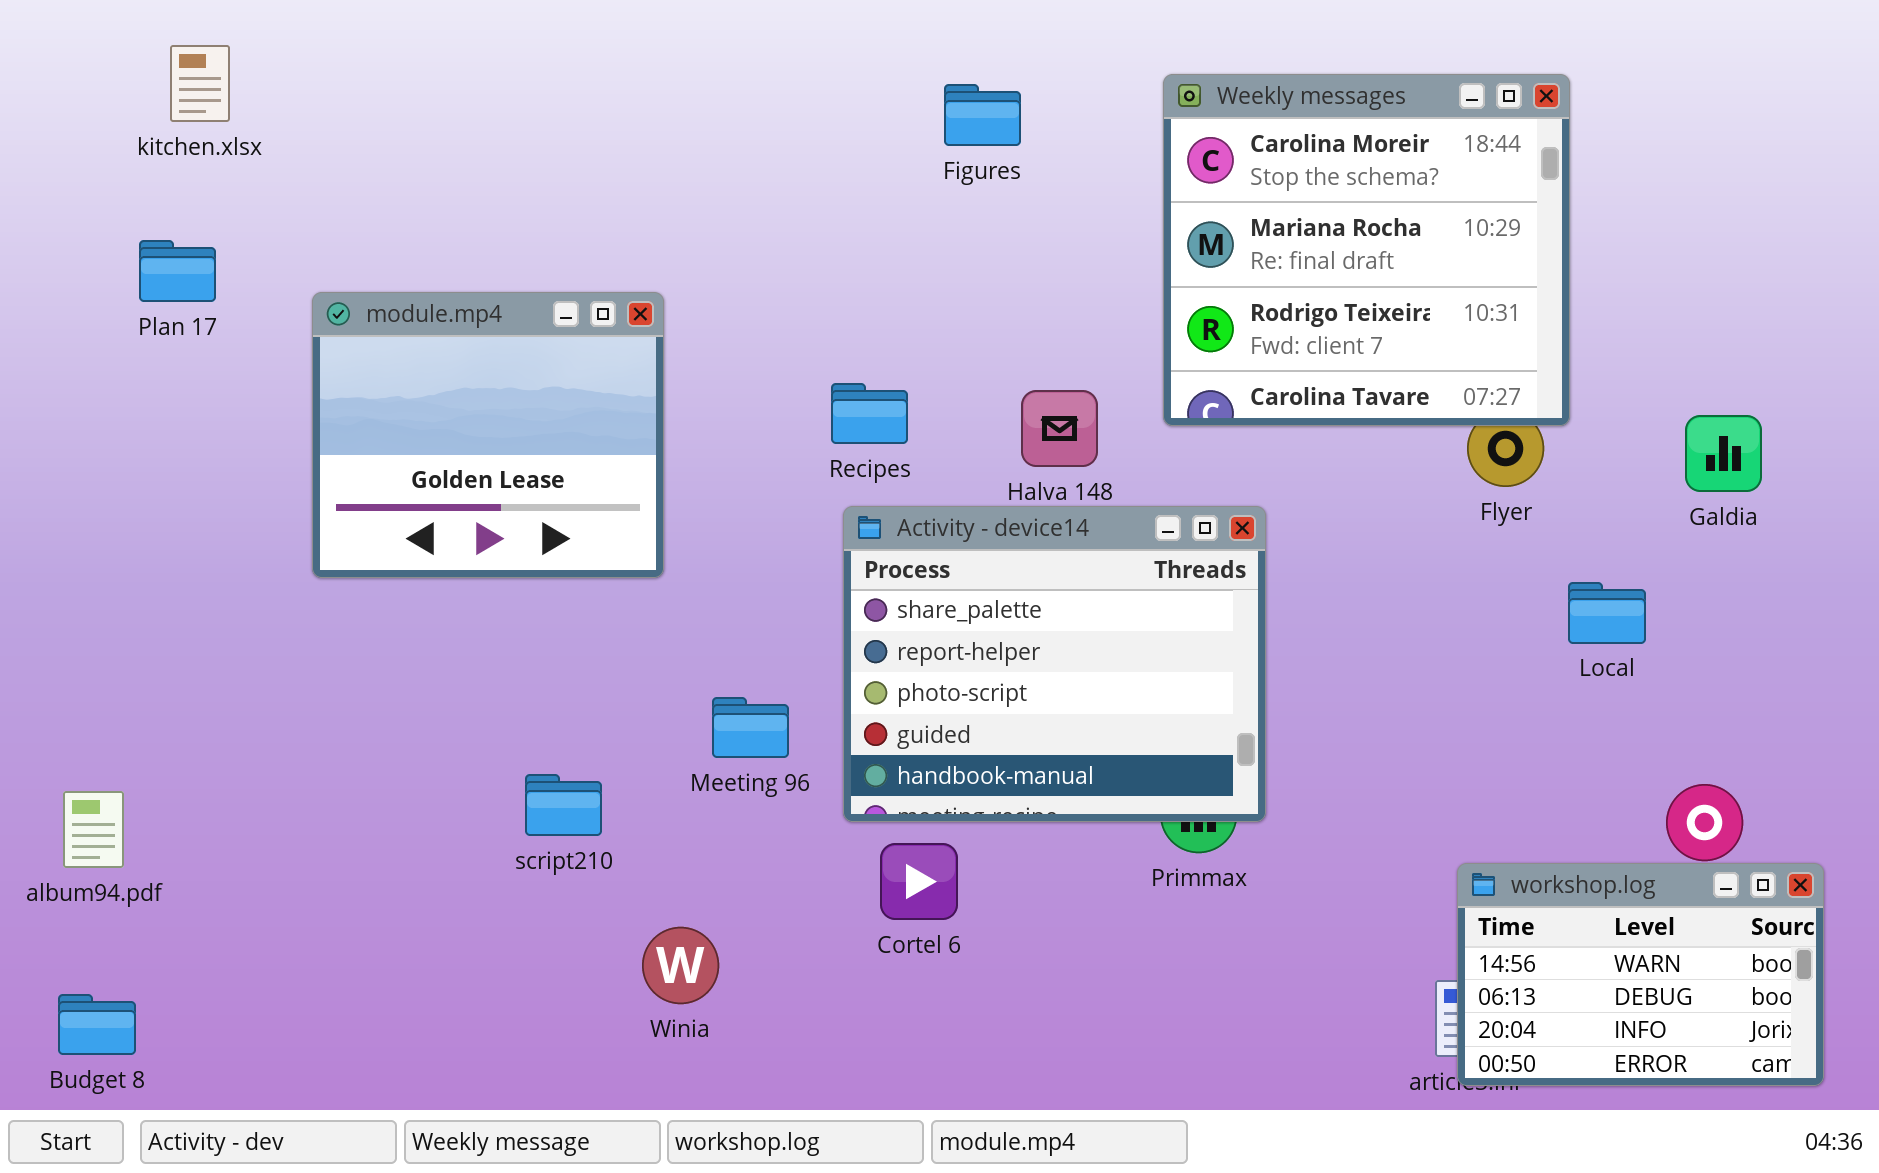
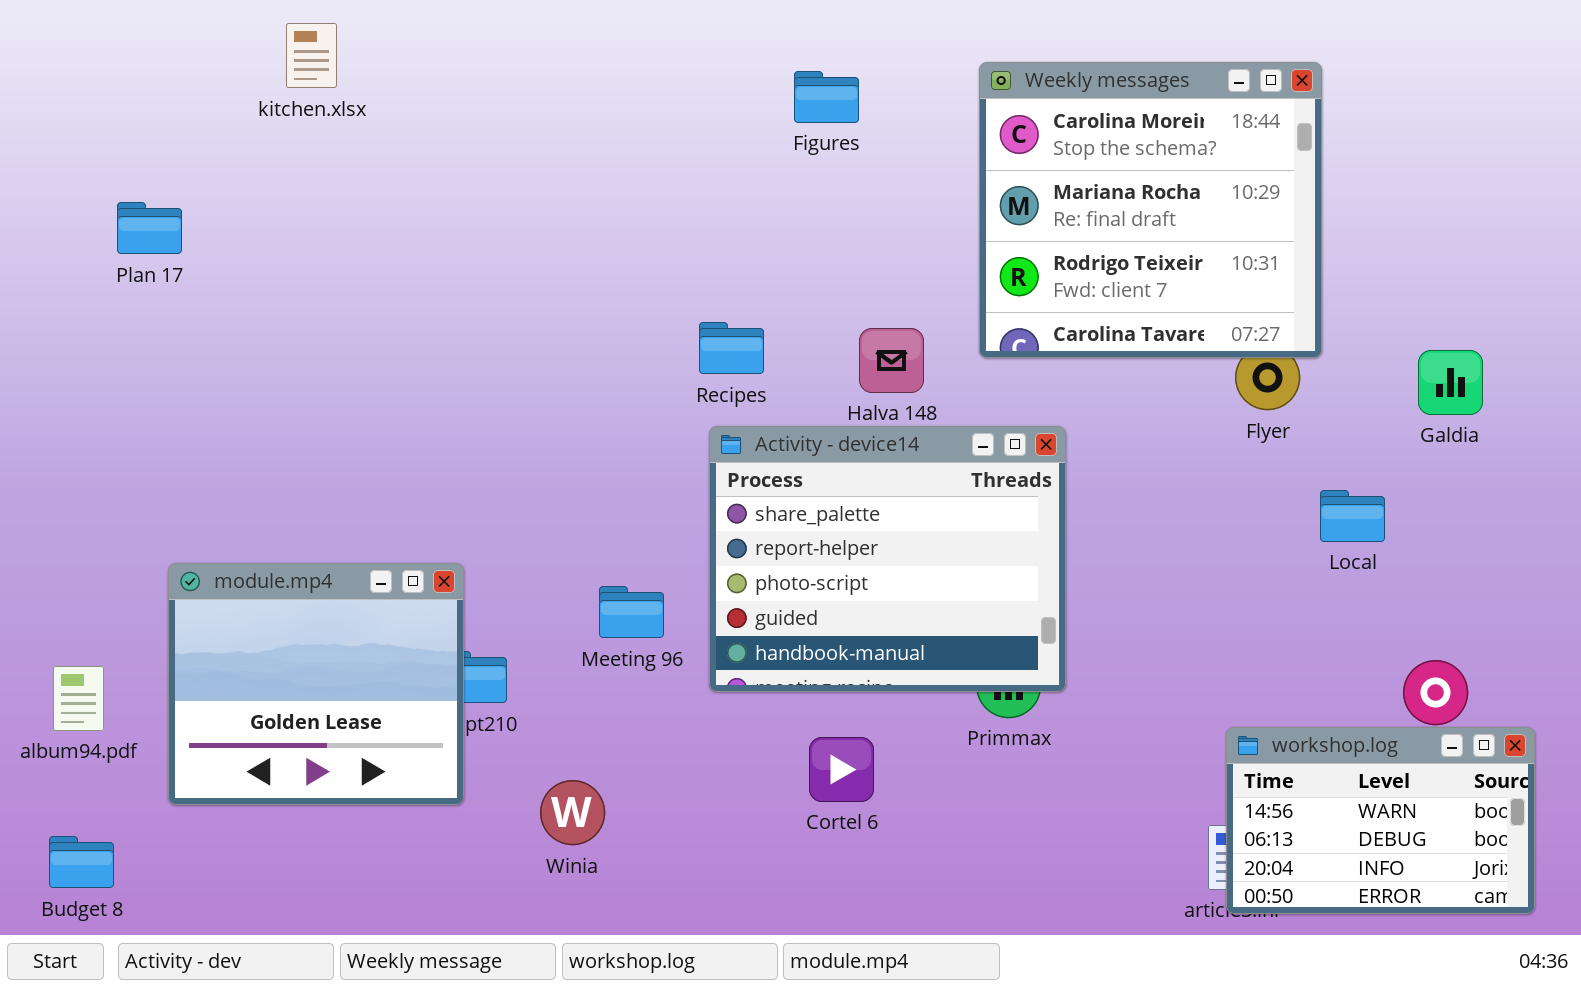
kitchen.xlsx: [170,45,230,122] -> [286,23,337,88], moved
module.mp4: [312,292,664,578] -> [168,563,464,805], moved
Cortel 6: [880,843,958,920] -> [809,737,874,802], moved

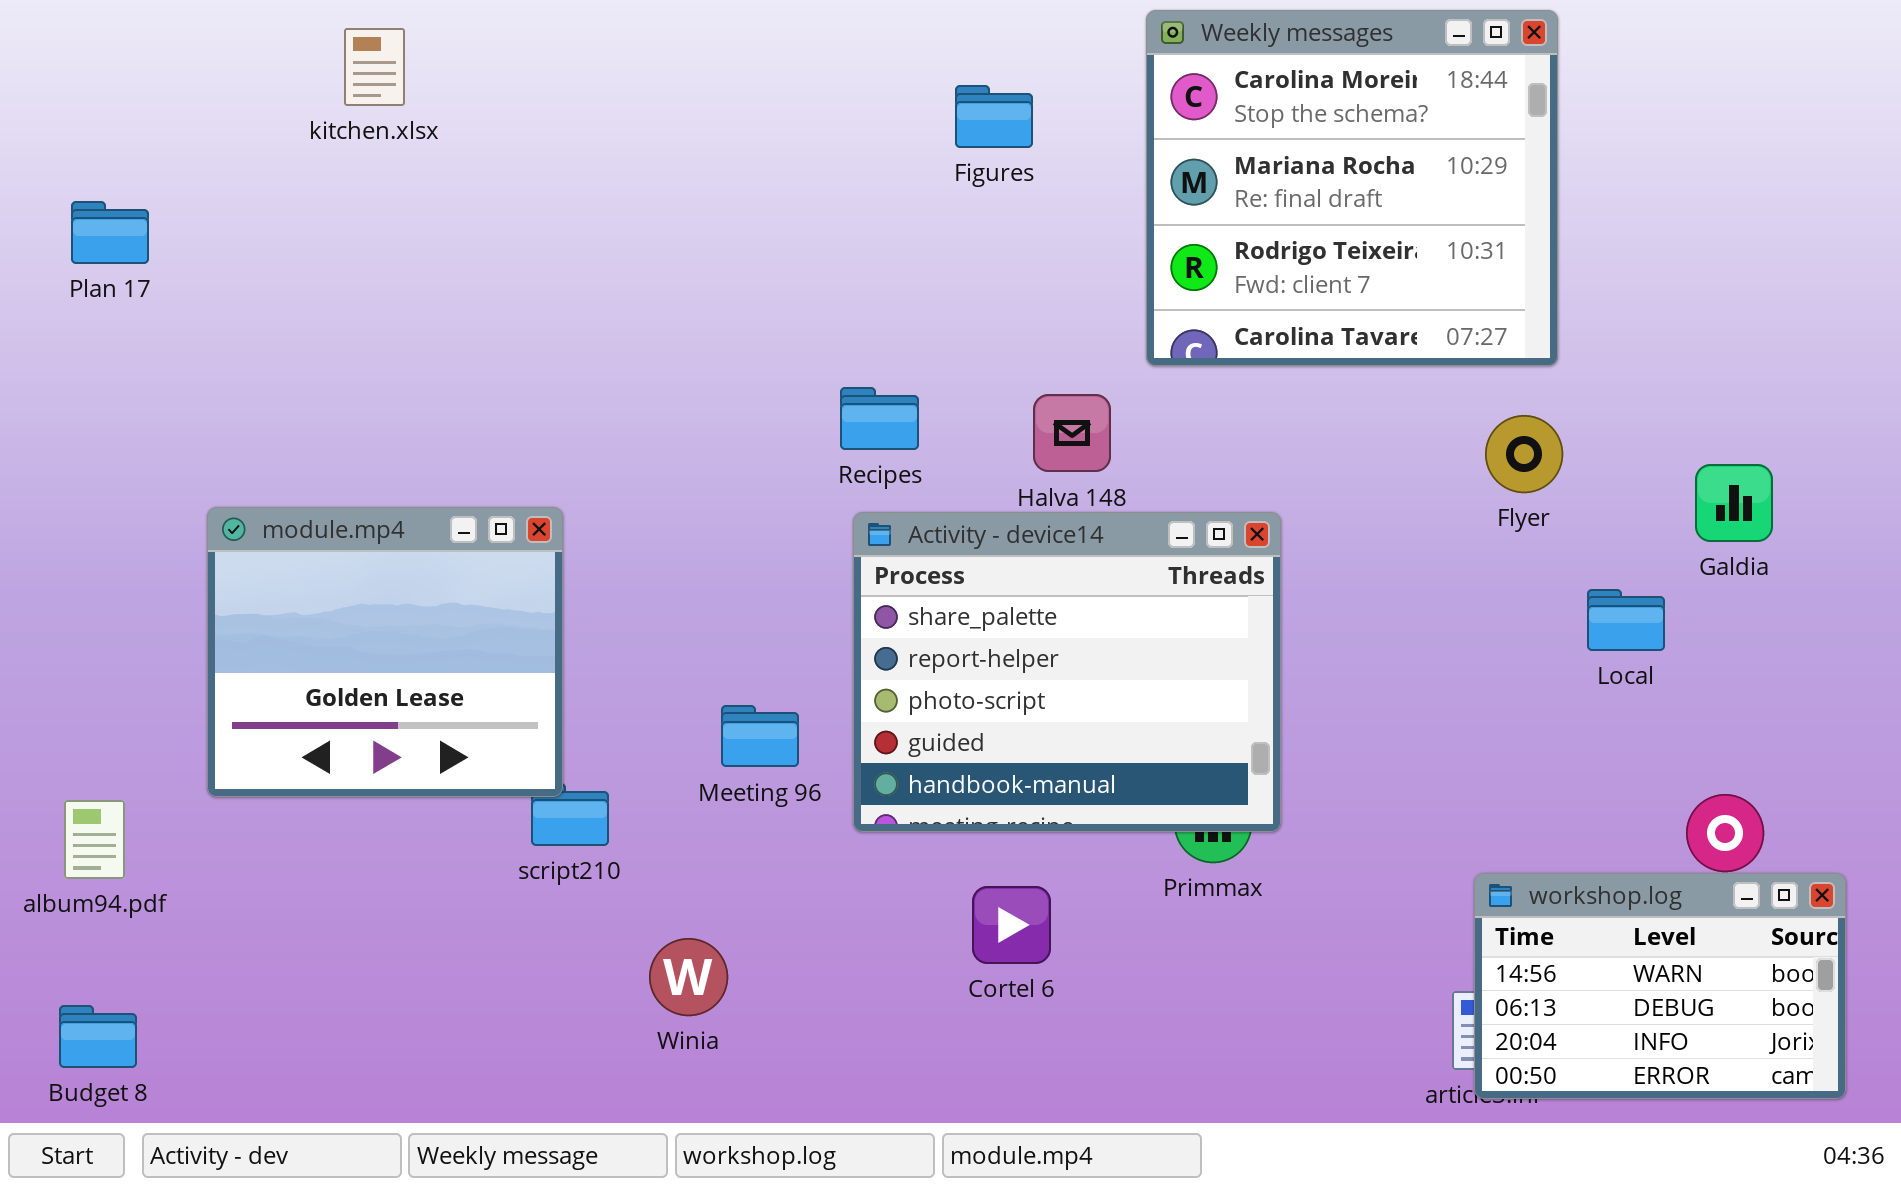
Weekly messages: [979,62,1322,358] -> [1146,10,1558,366], moved
Plan 17: [117,202,182,254] -> [71,201,149,264], moved
Galdia: [1418,350,1483,415] -> [1695,464,1773,542], moved
module.mp4: [168,563,464,805] -> [207,507,563,797], moved

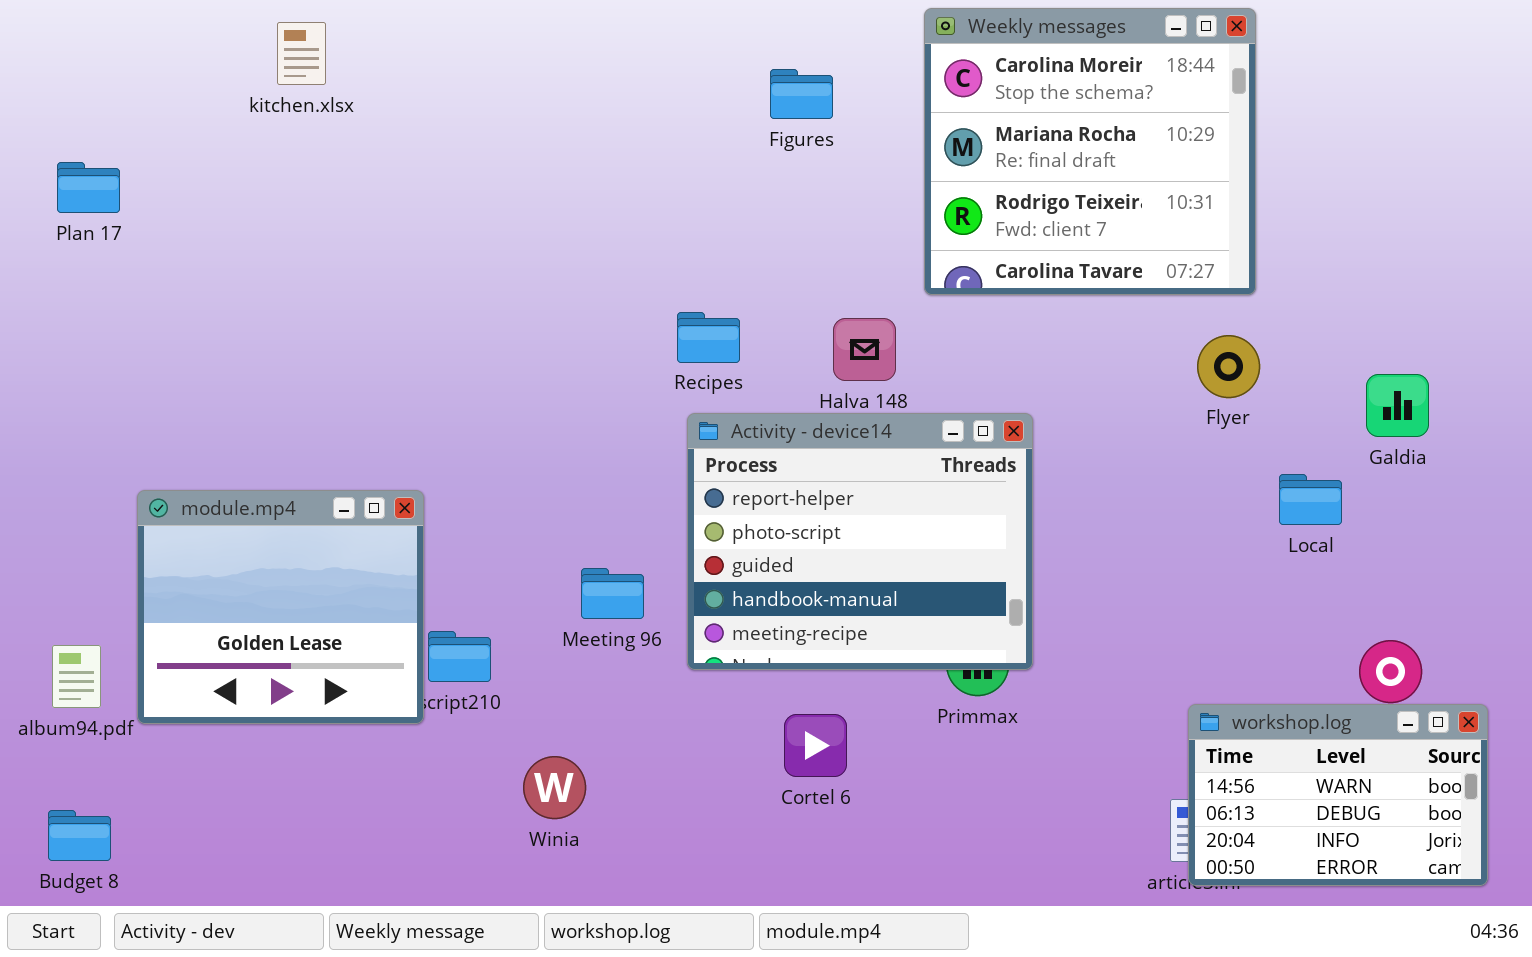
module.mp4: [207,507,563,797] -> [137,490,424,724], moved
Activity - device14: [853,512,1281,832] -> [687,413,1033,670], scrolled down 1 row

